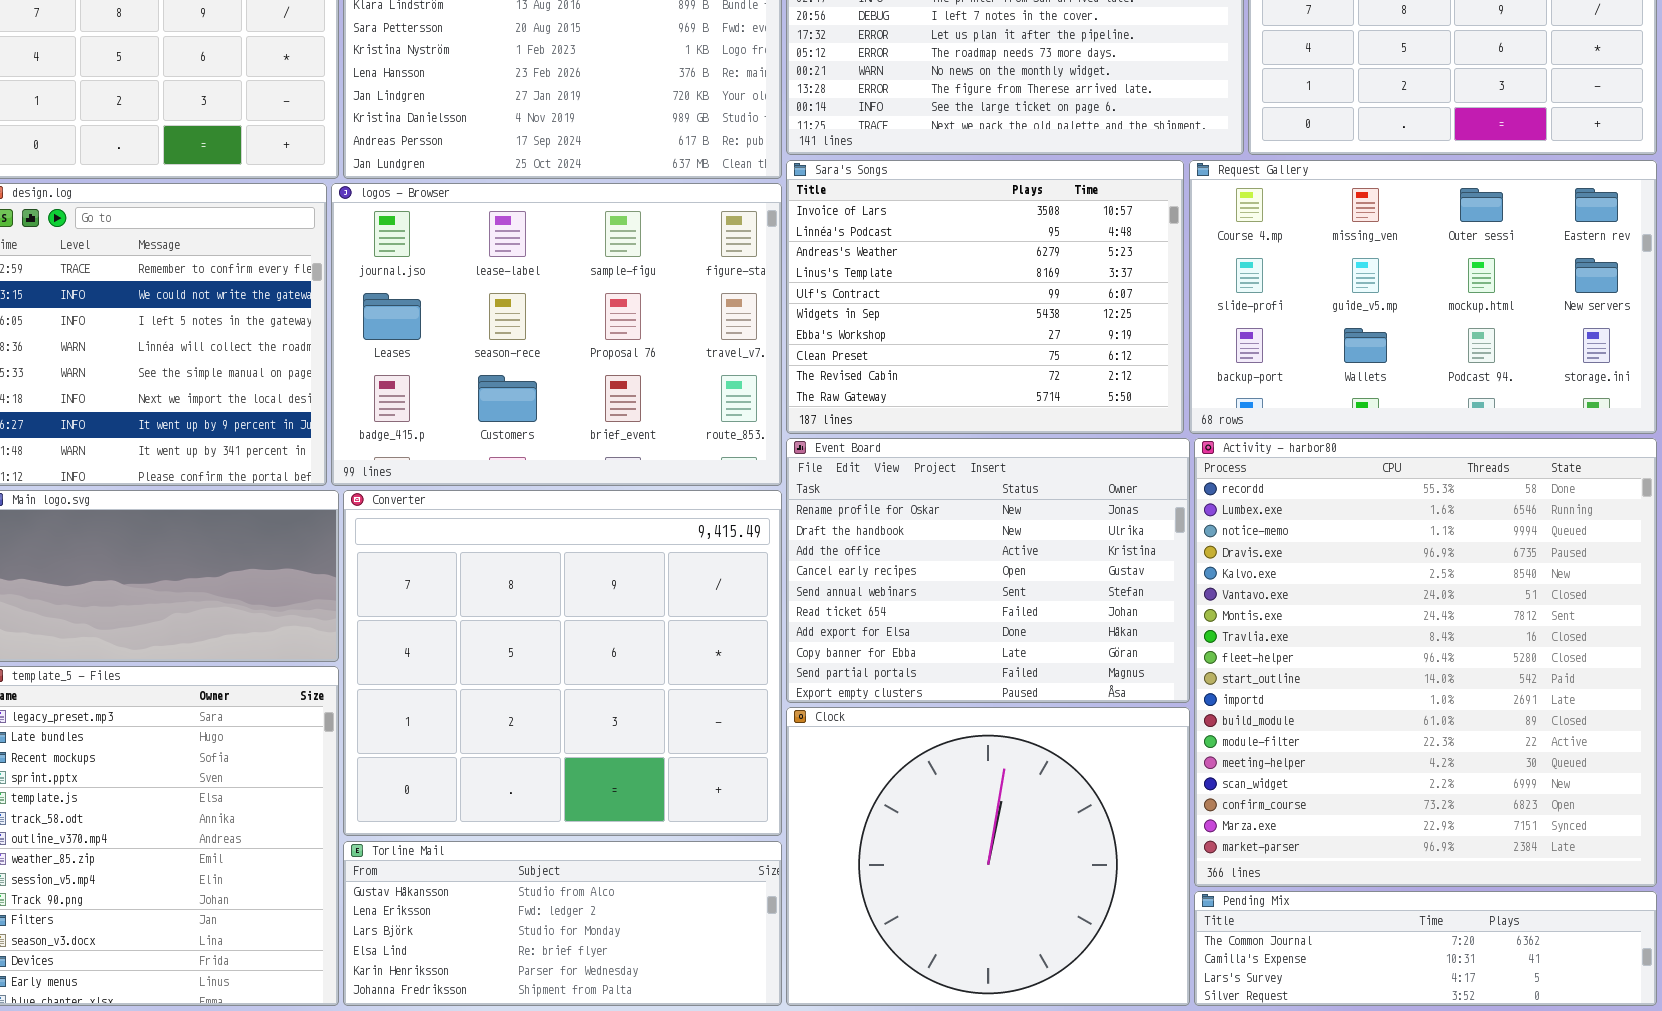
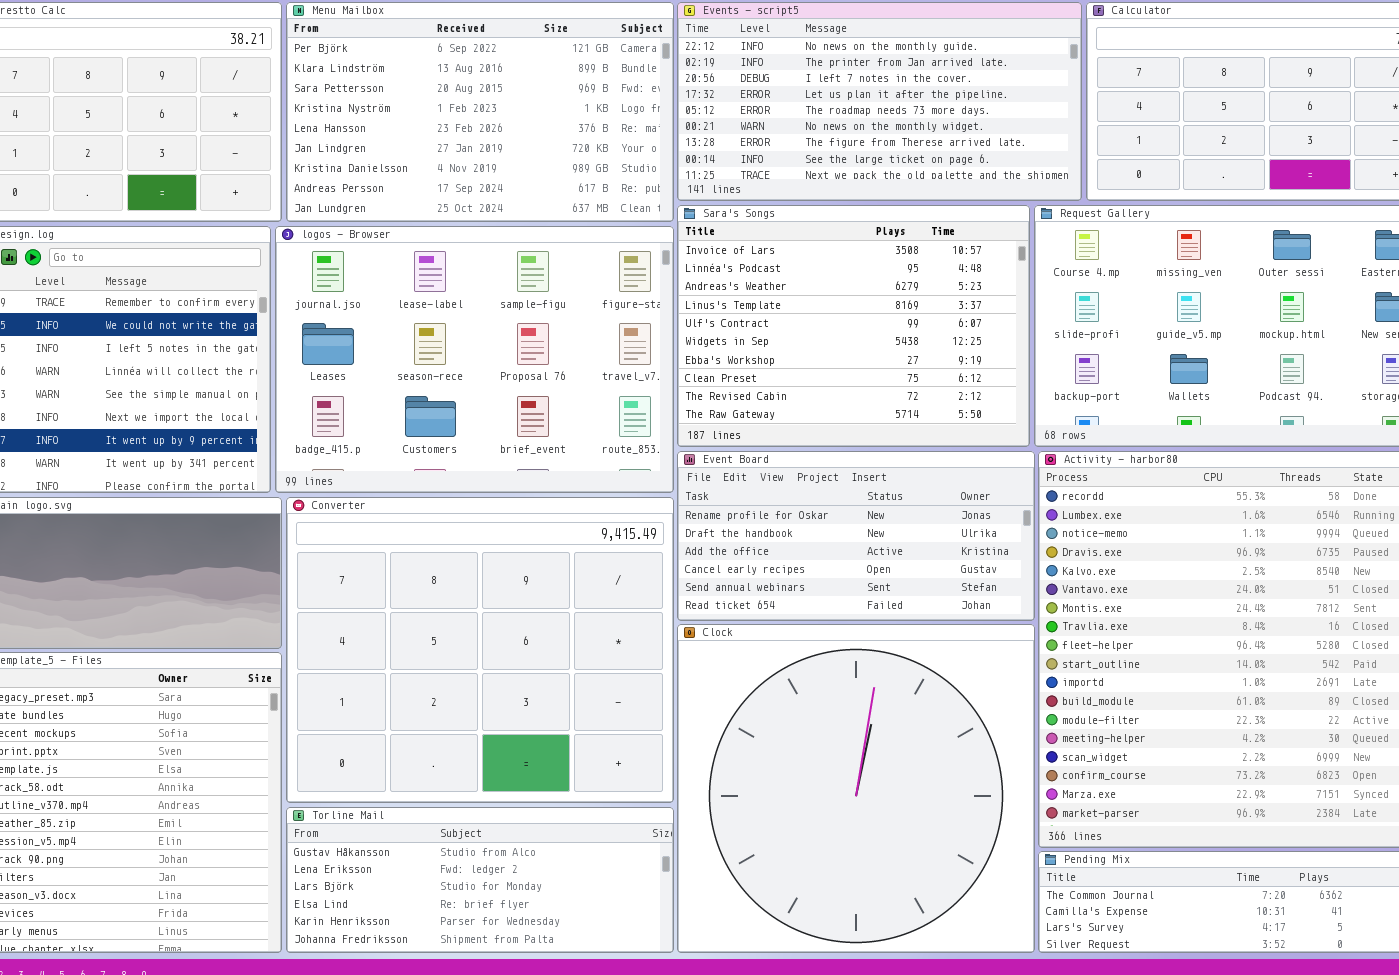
Event Board: [786,438,1190,703] -> [677,451,1035,621], resized
Clock: [786,707,1190,1006] -> [677,624,1035,953], resized

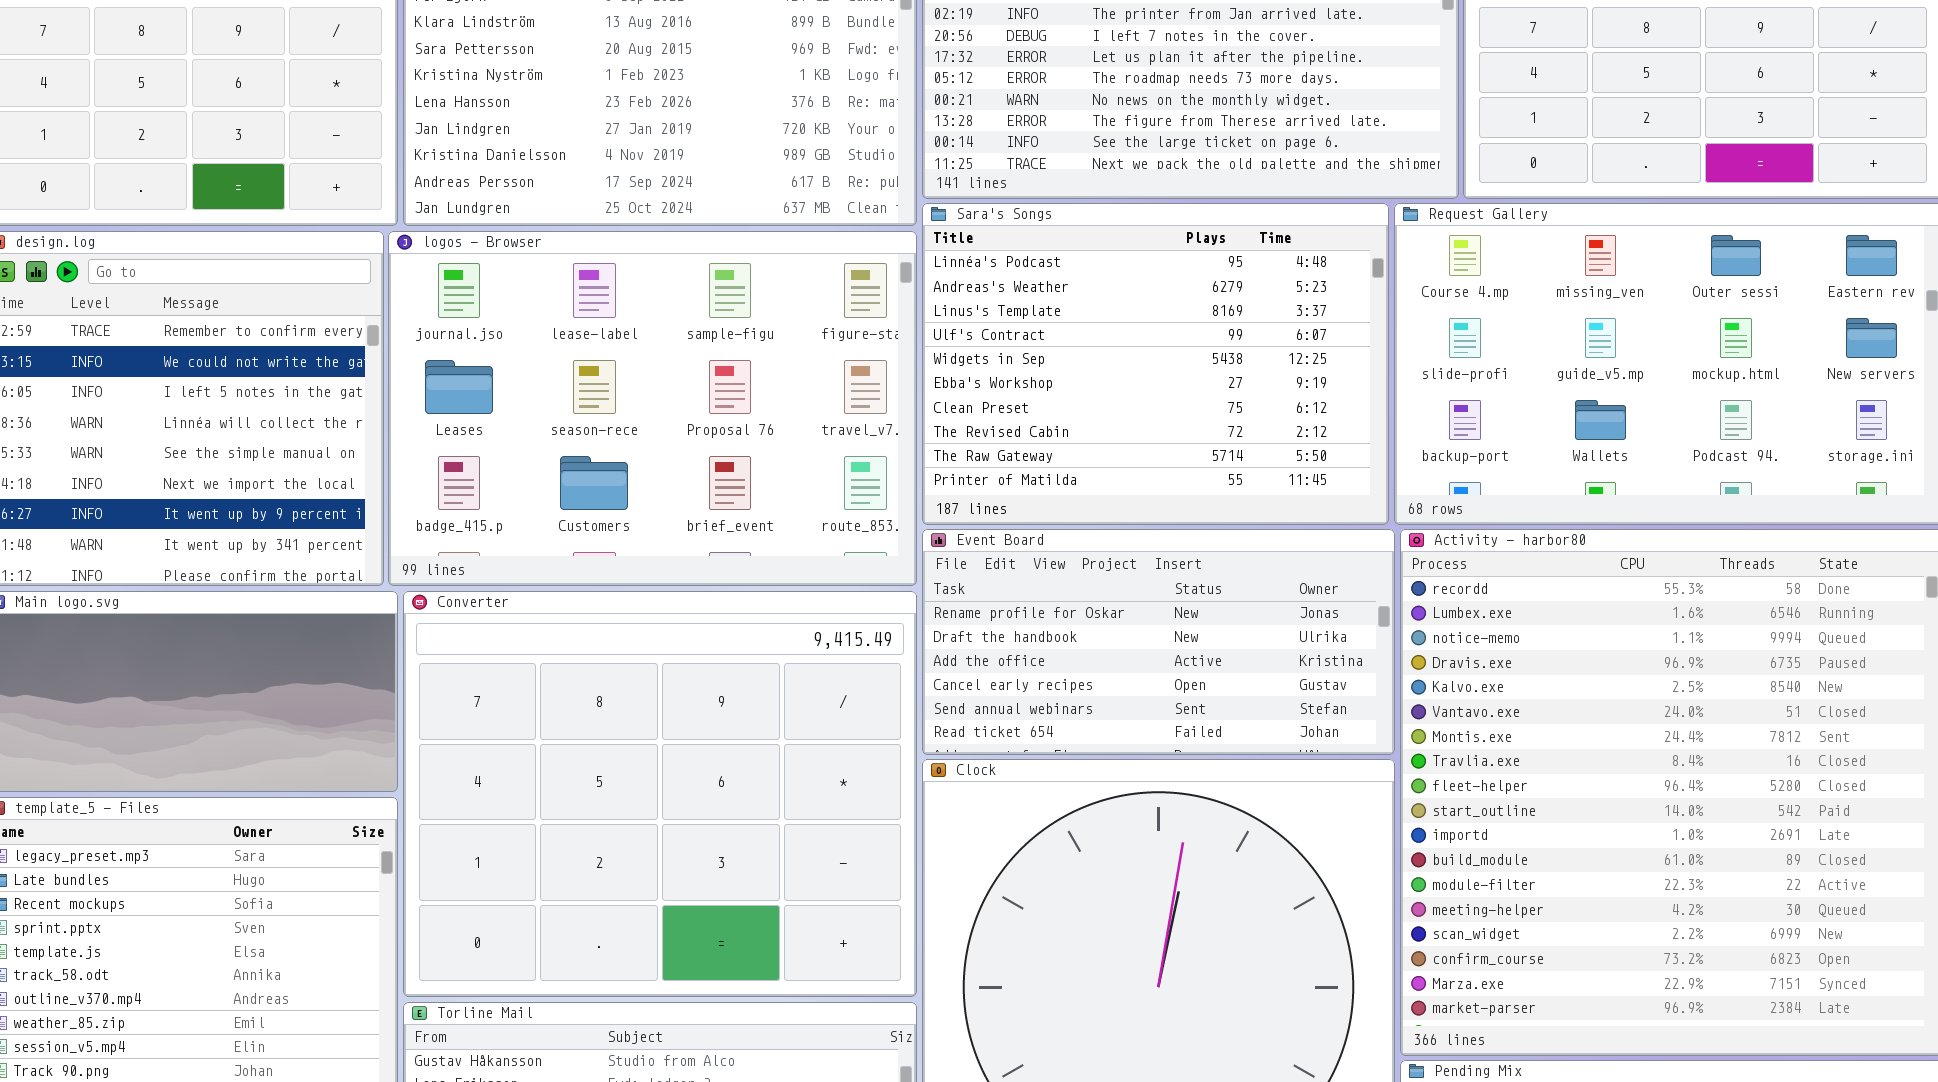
Sara's Songs: [677,205,1030,447] -> [922,203,1389,525], scrolled down 1 row

